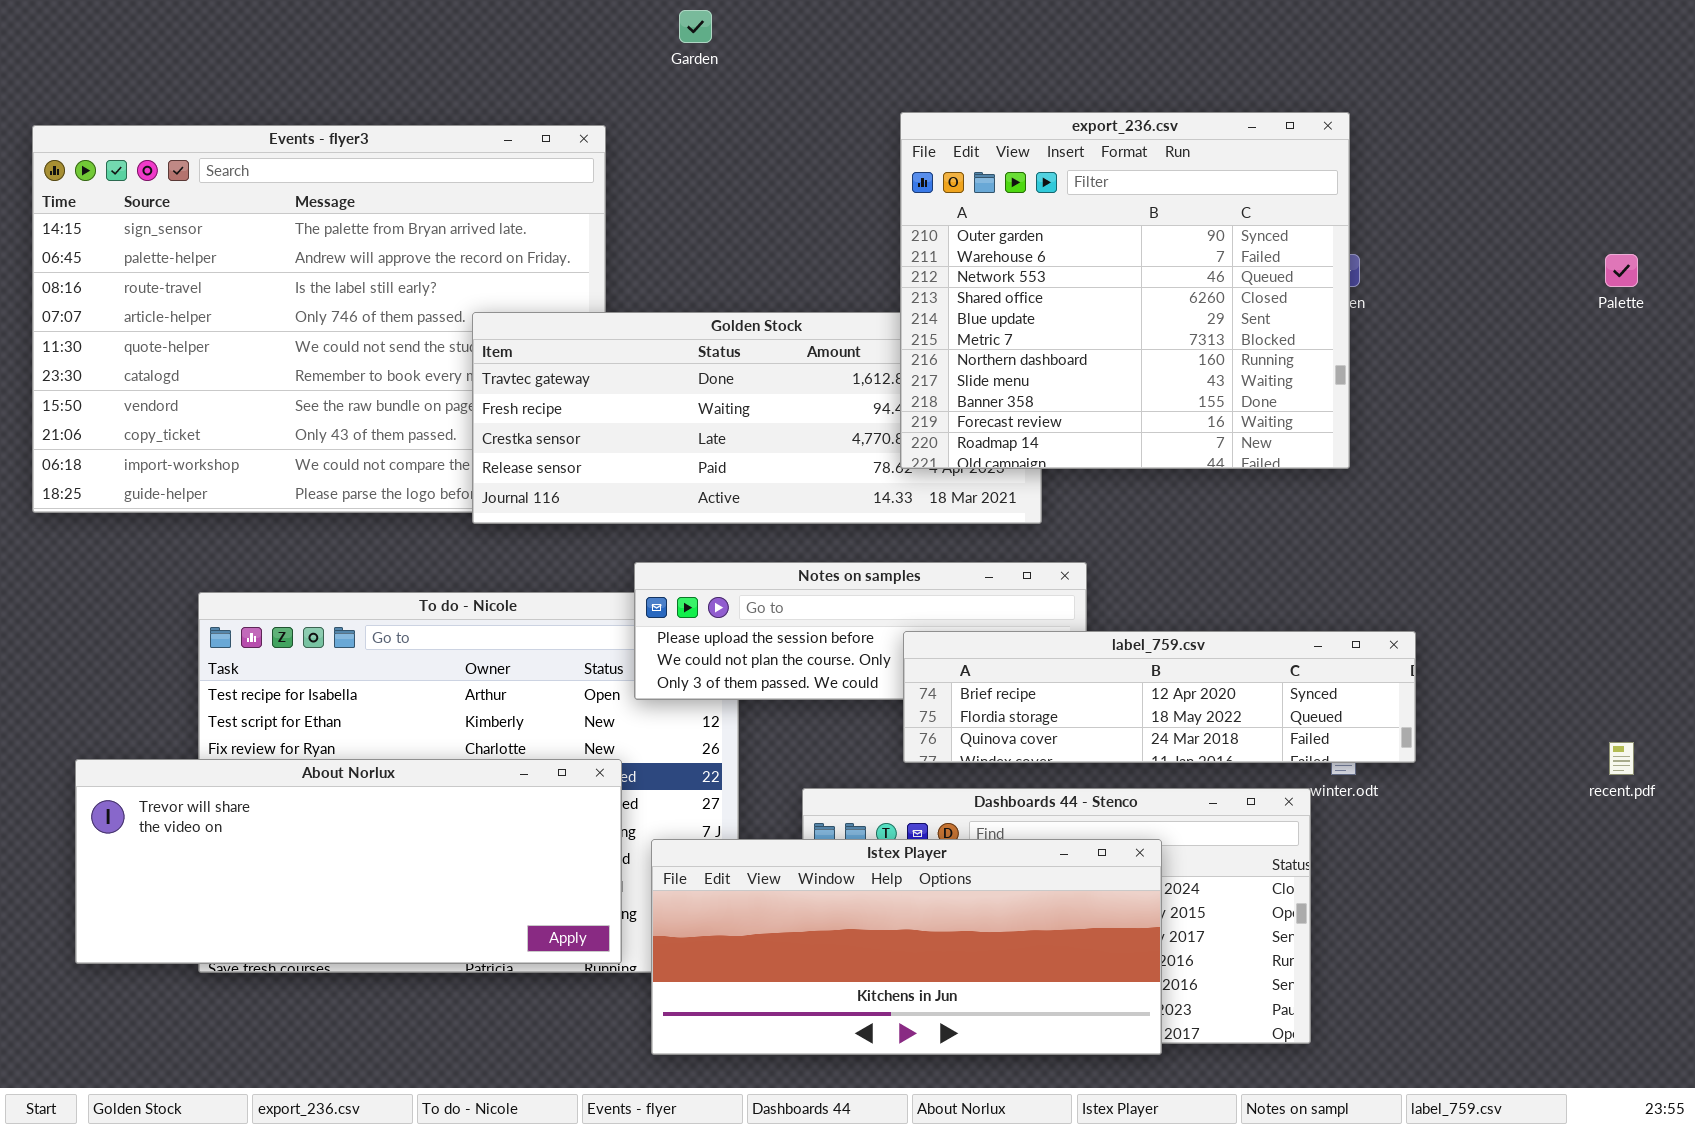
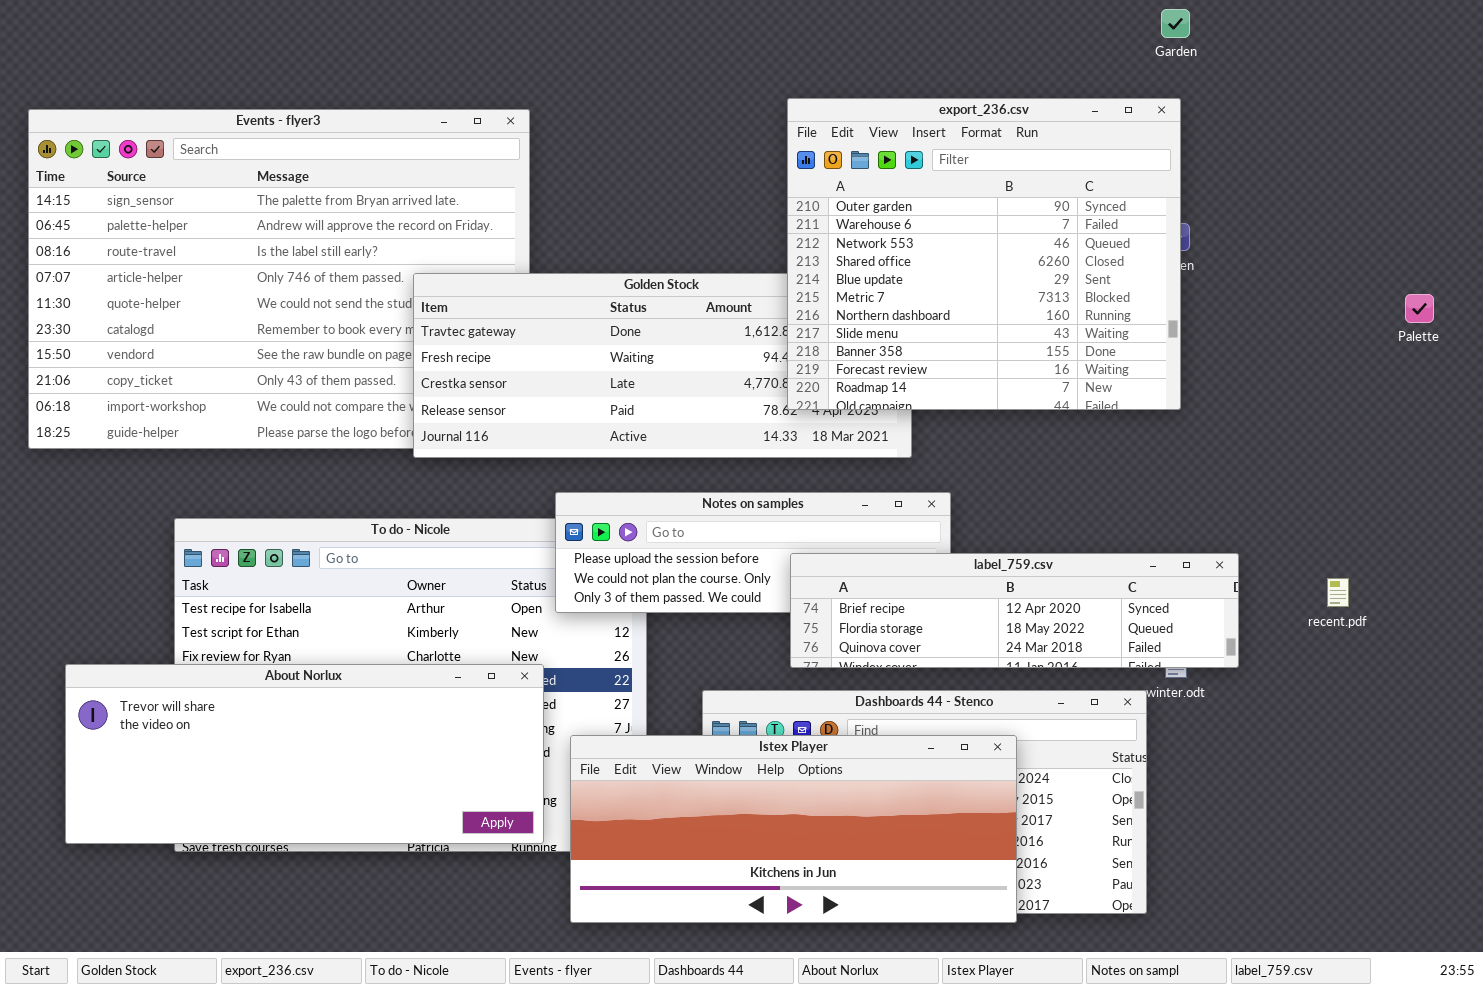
Garden: [679,10,712,43] -> [1161,9,1190,38], moved
Palette: [1605,254,1638,287] -> [1405,294,1434,323], moved
recent.pdf: [1609,742,1634,775] -> [1327,578,1349,607], moved

